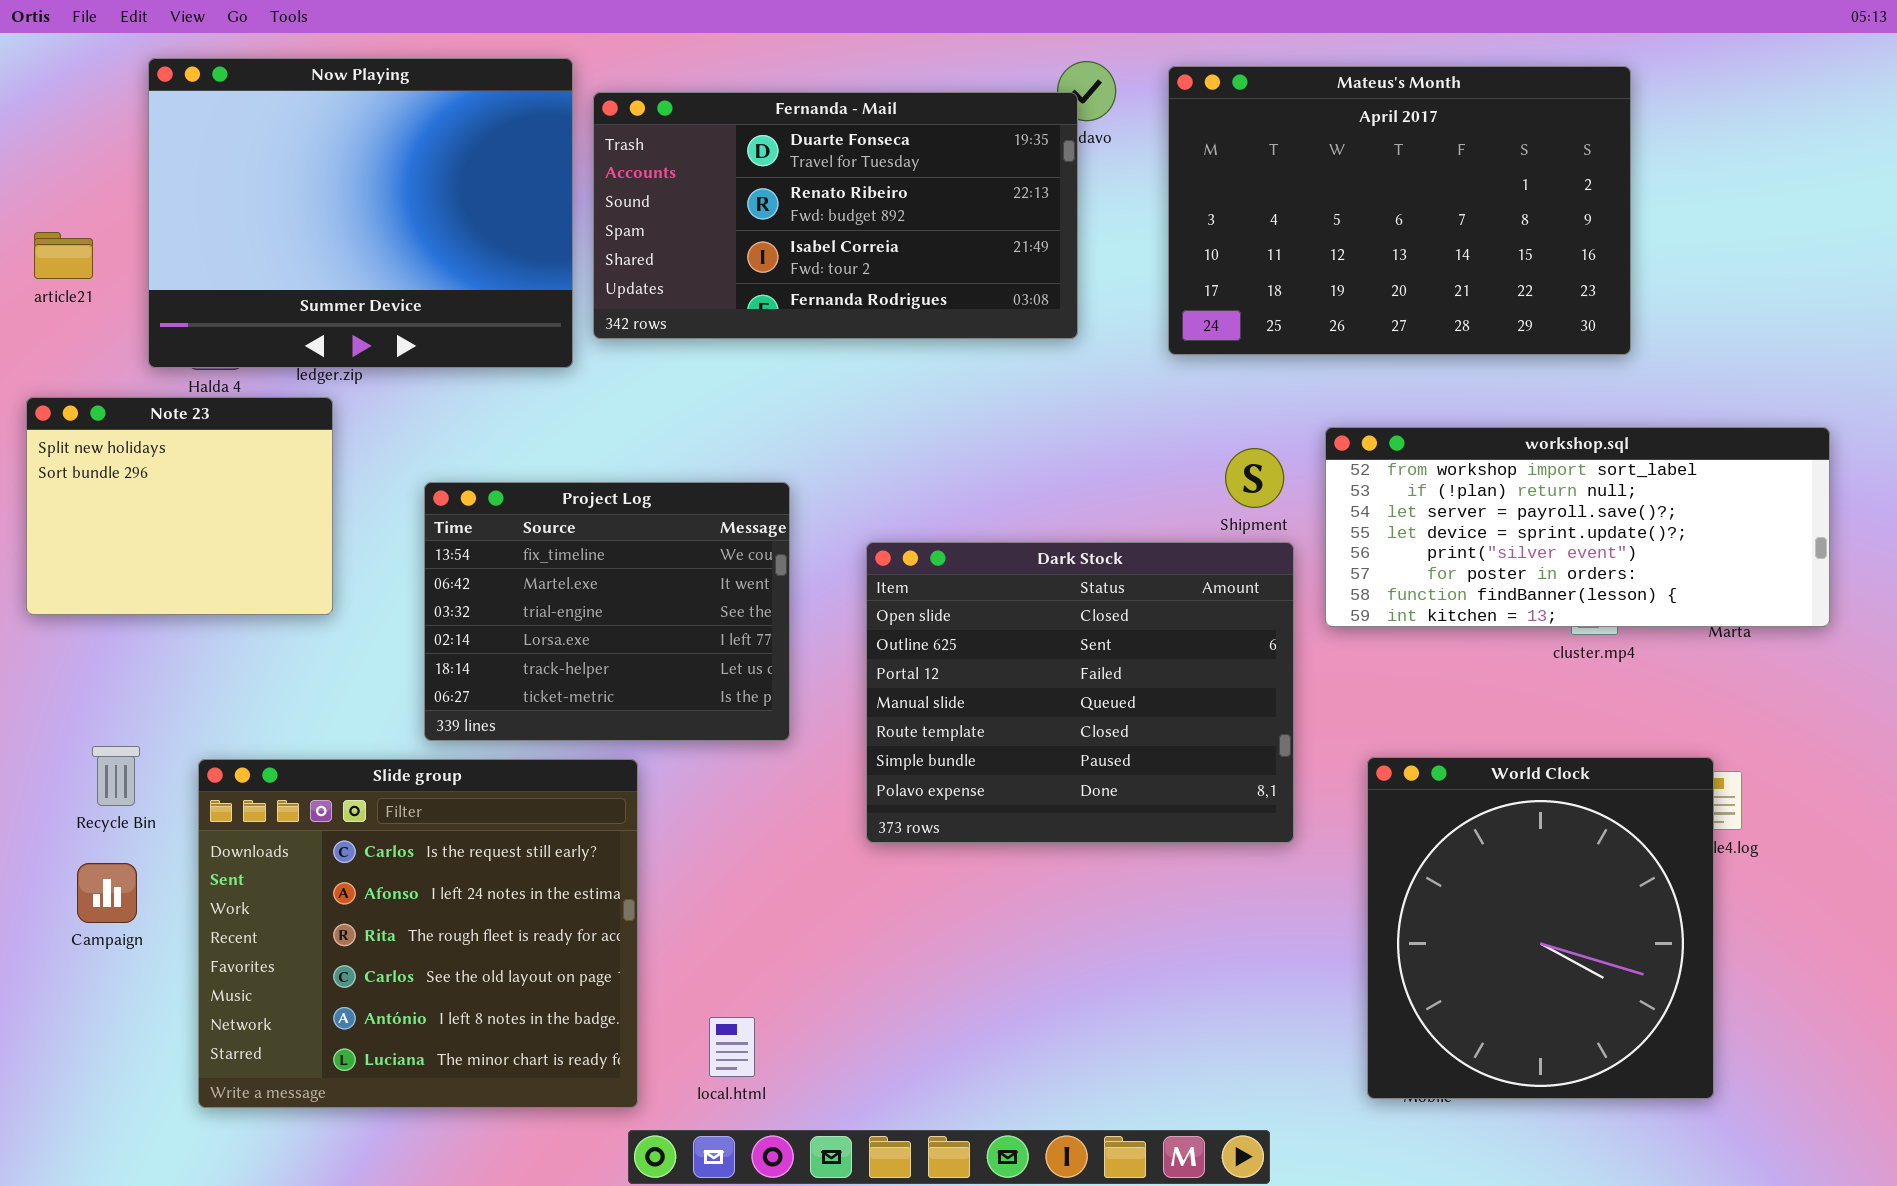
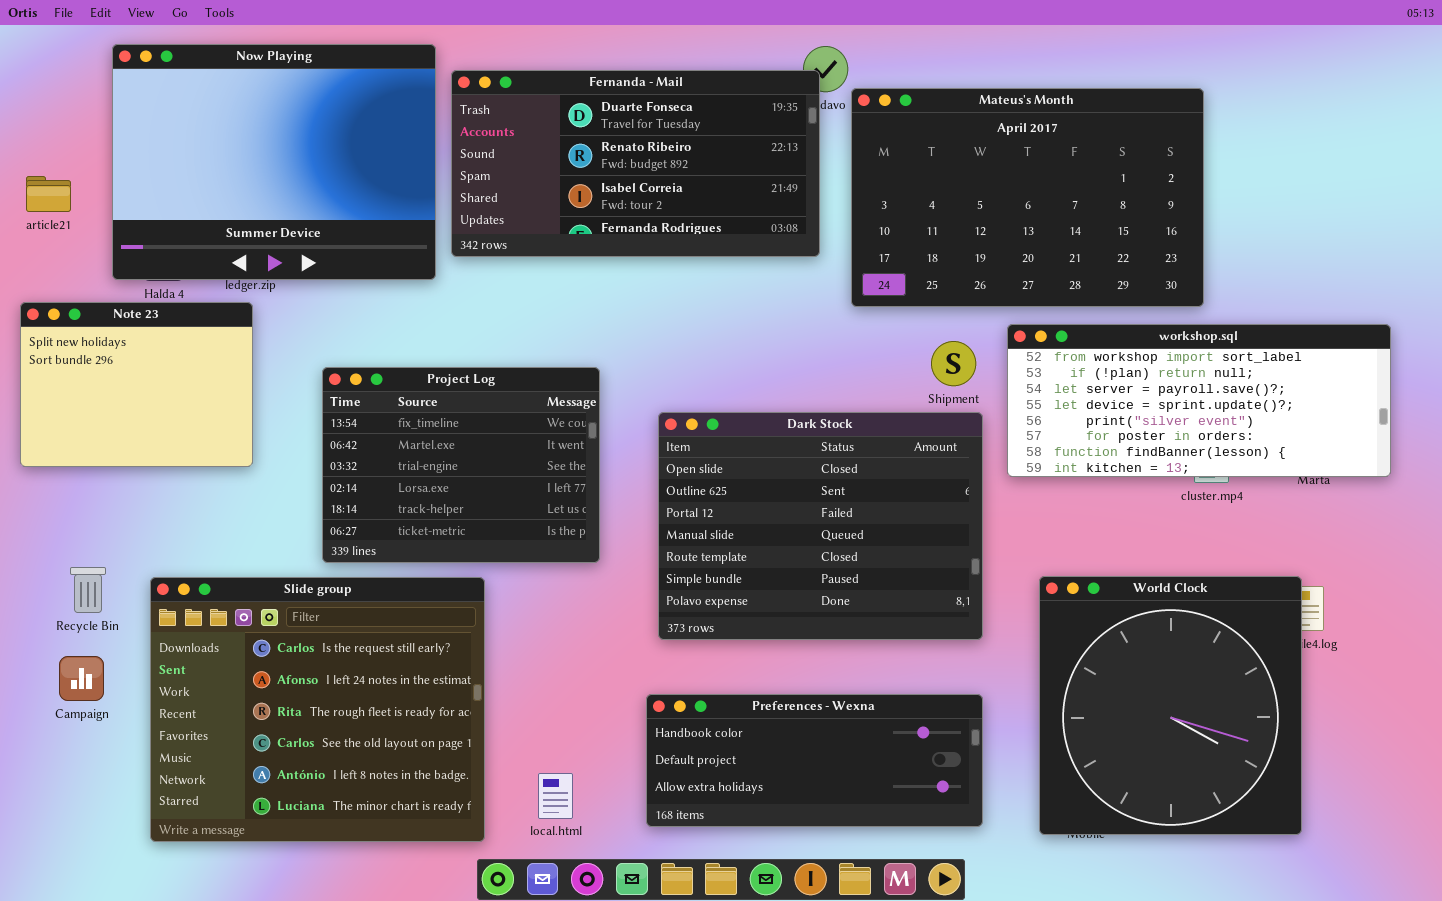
Mateus's Month: [1168,66,1631,355] -> [851,88,1204,307], moved
Preferences - Wexna: none -> [646,694,983,827], opened

